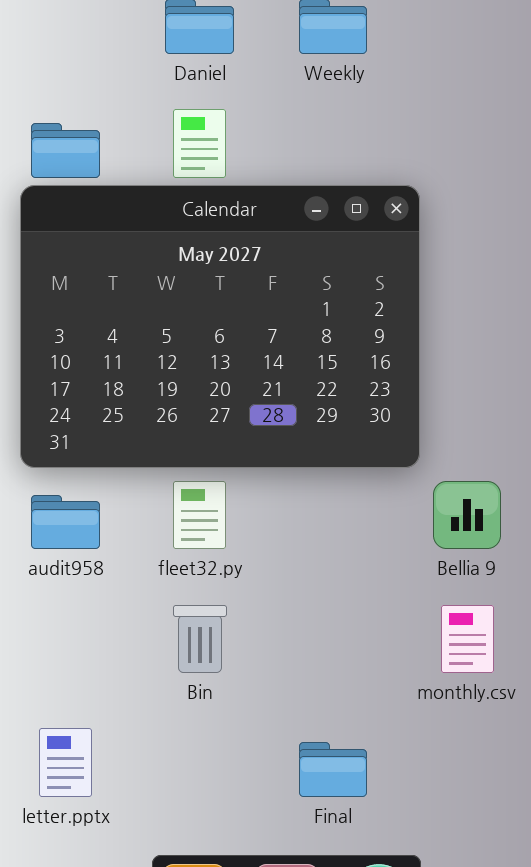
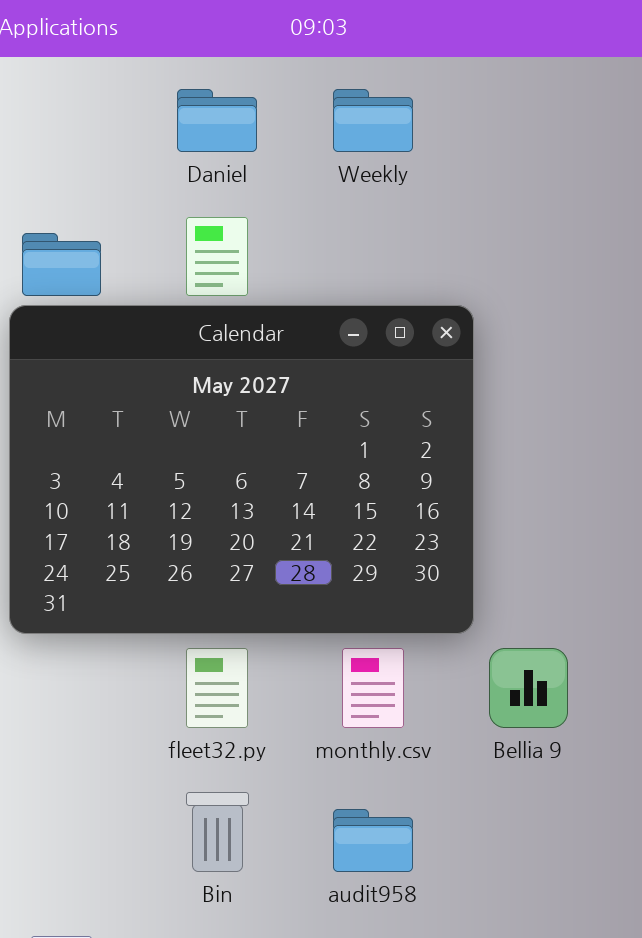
audit958: [31,495,100,549] -> [333,809,413,872], moved
monthly.csv: [441,605,494,673] -> [342,648,404,728], moved

